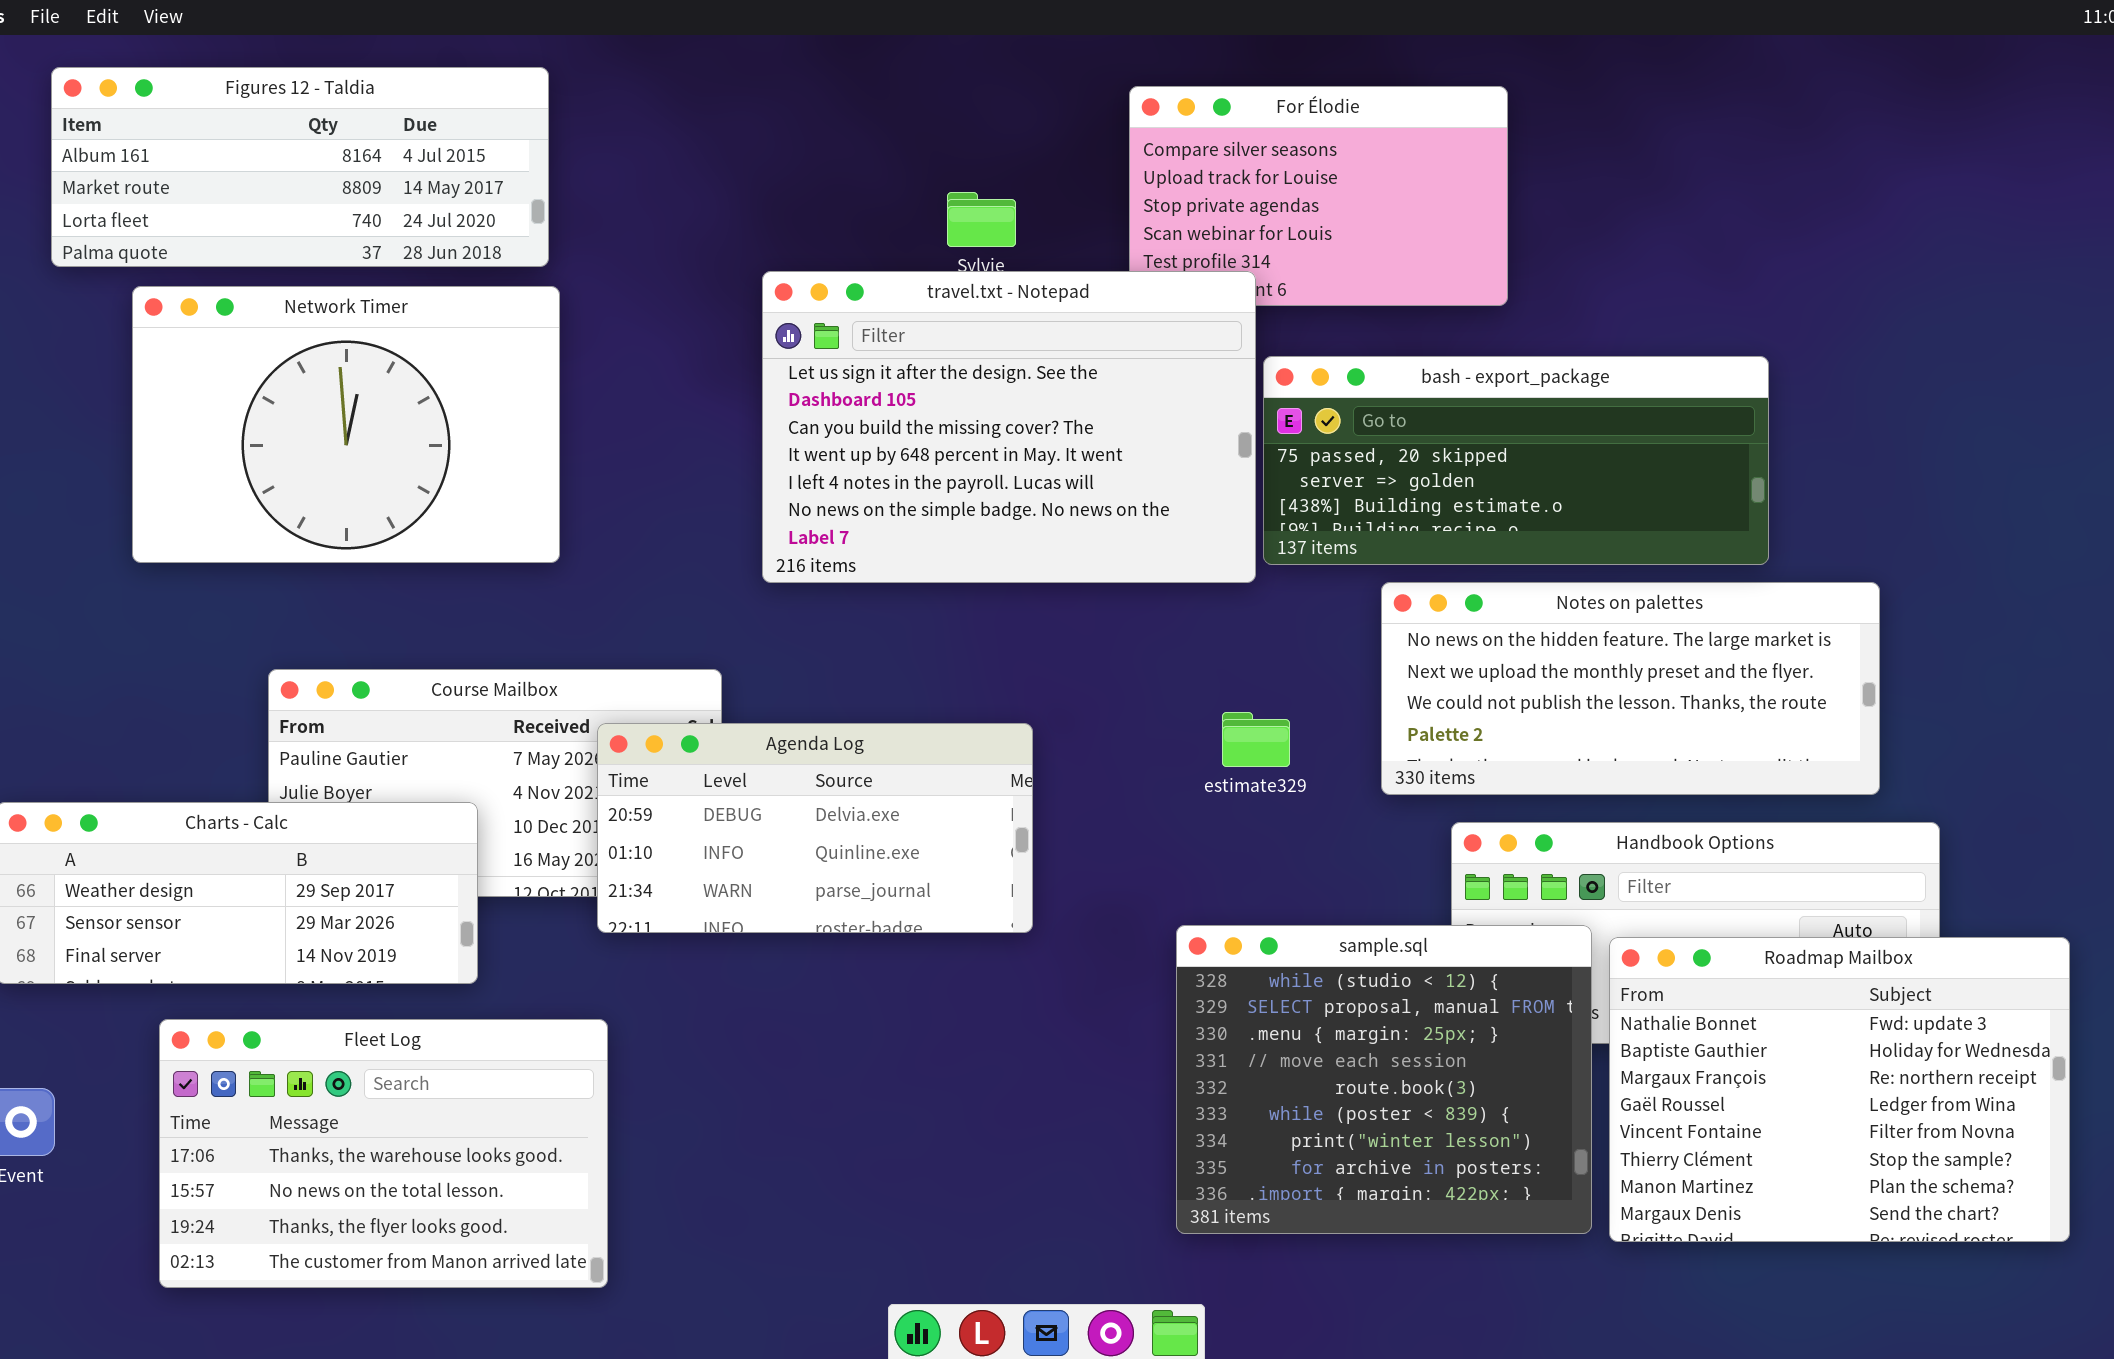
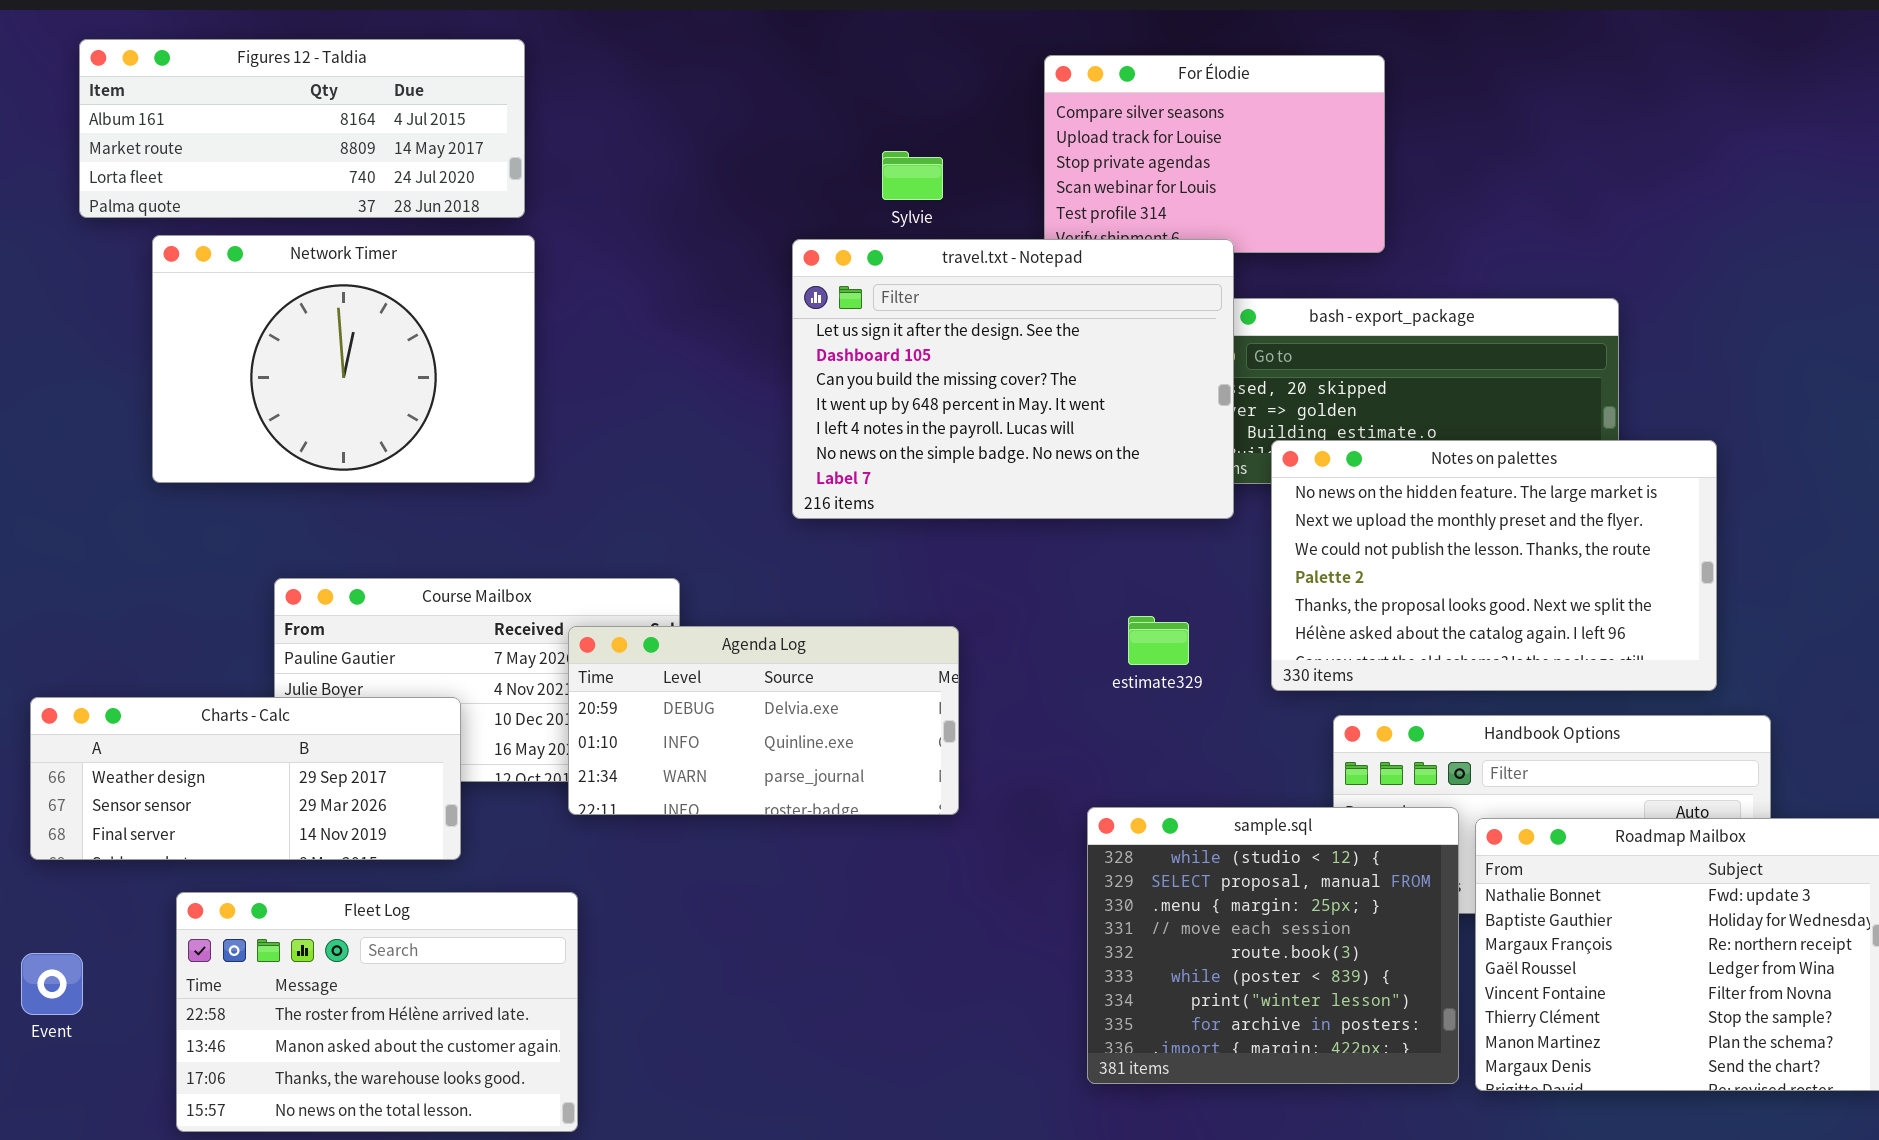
travel.txt - Notepad: [762,271,1256,583] -> [792,239,1234,519], moved
Notes on palettes: [1381,582,1880,795] -> [1271,440,1717,691], resized
Fleet Log: [159,1019,608,1288] -> [176,892,578,1132], scrolled up 2 rows

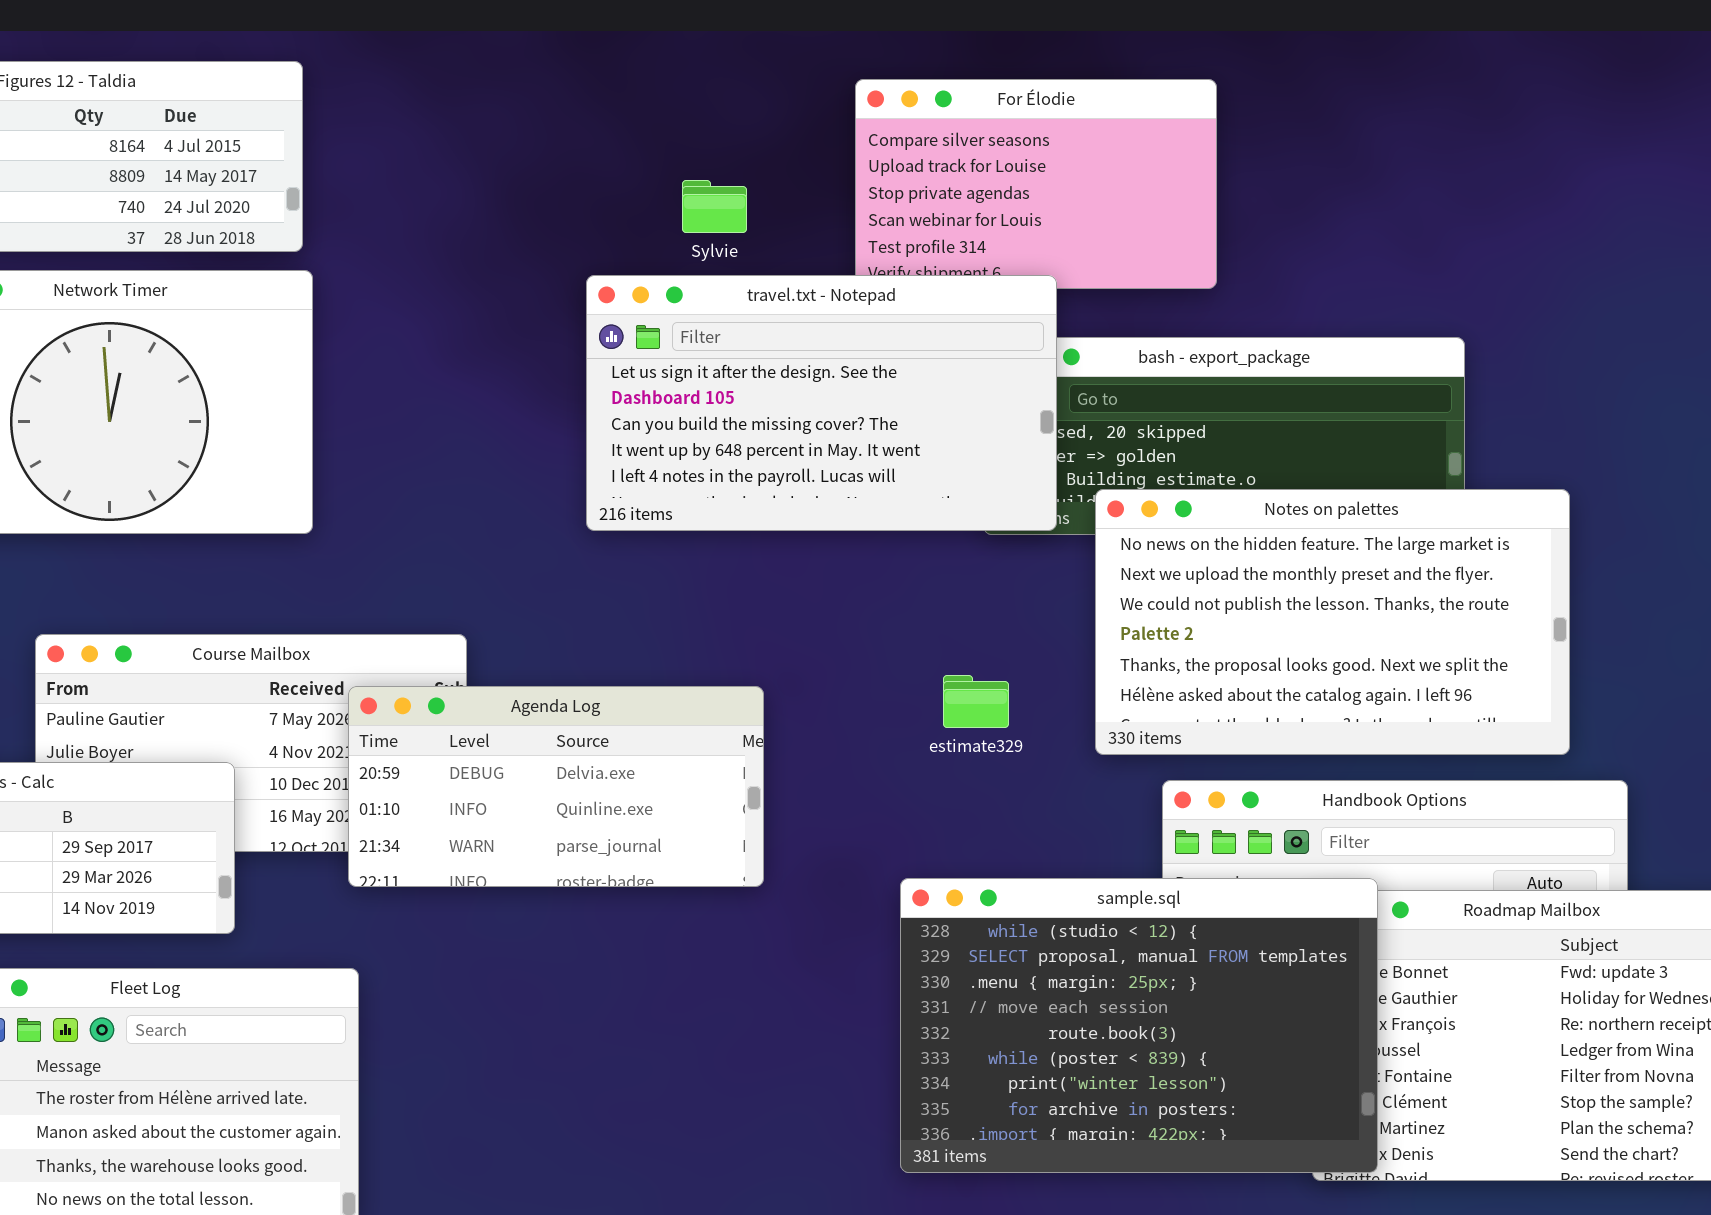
travel.txt - Notepad: [792,239,1234,519] -> [586,275,1057,531], resized
sample.sql: [1087,807,1459,1084] -> [900,878,1378,1173], resized

